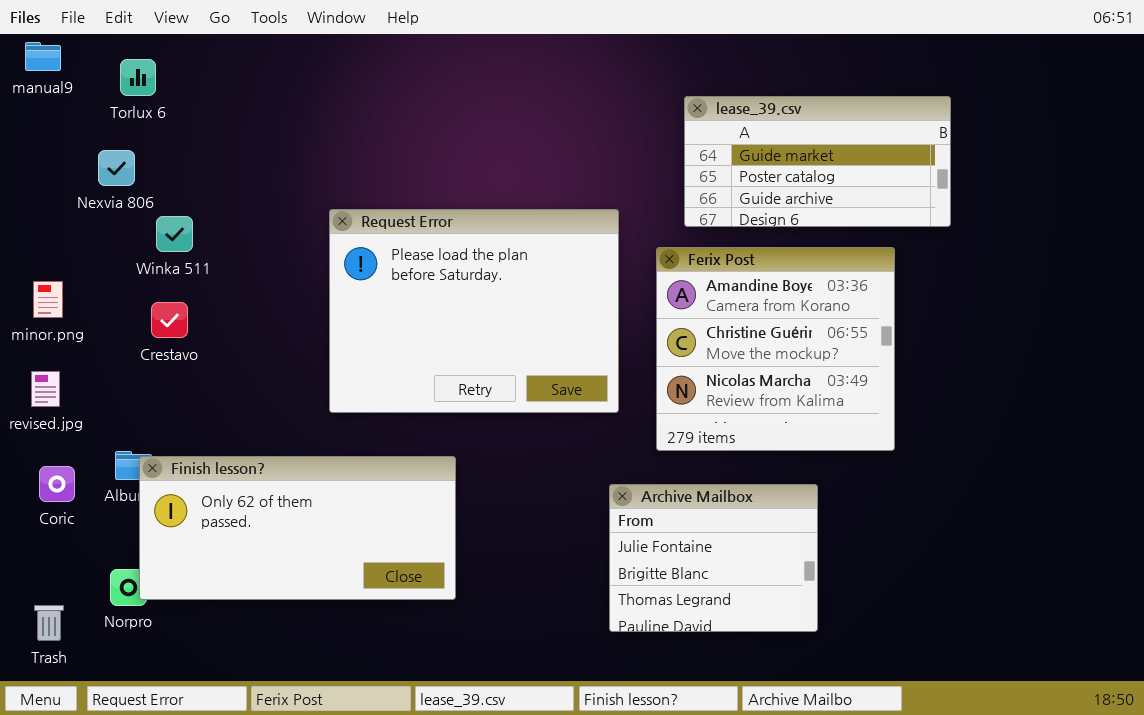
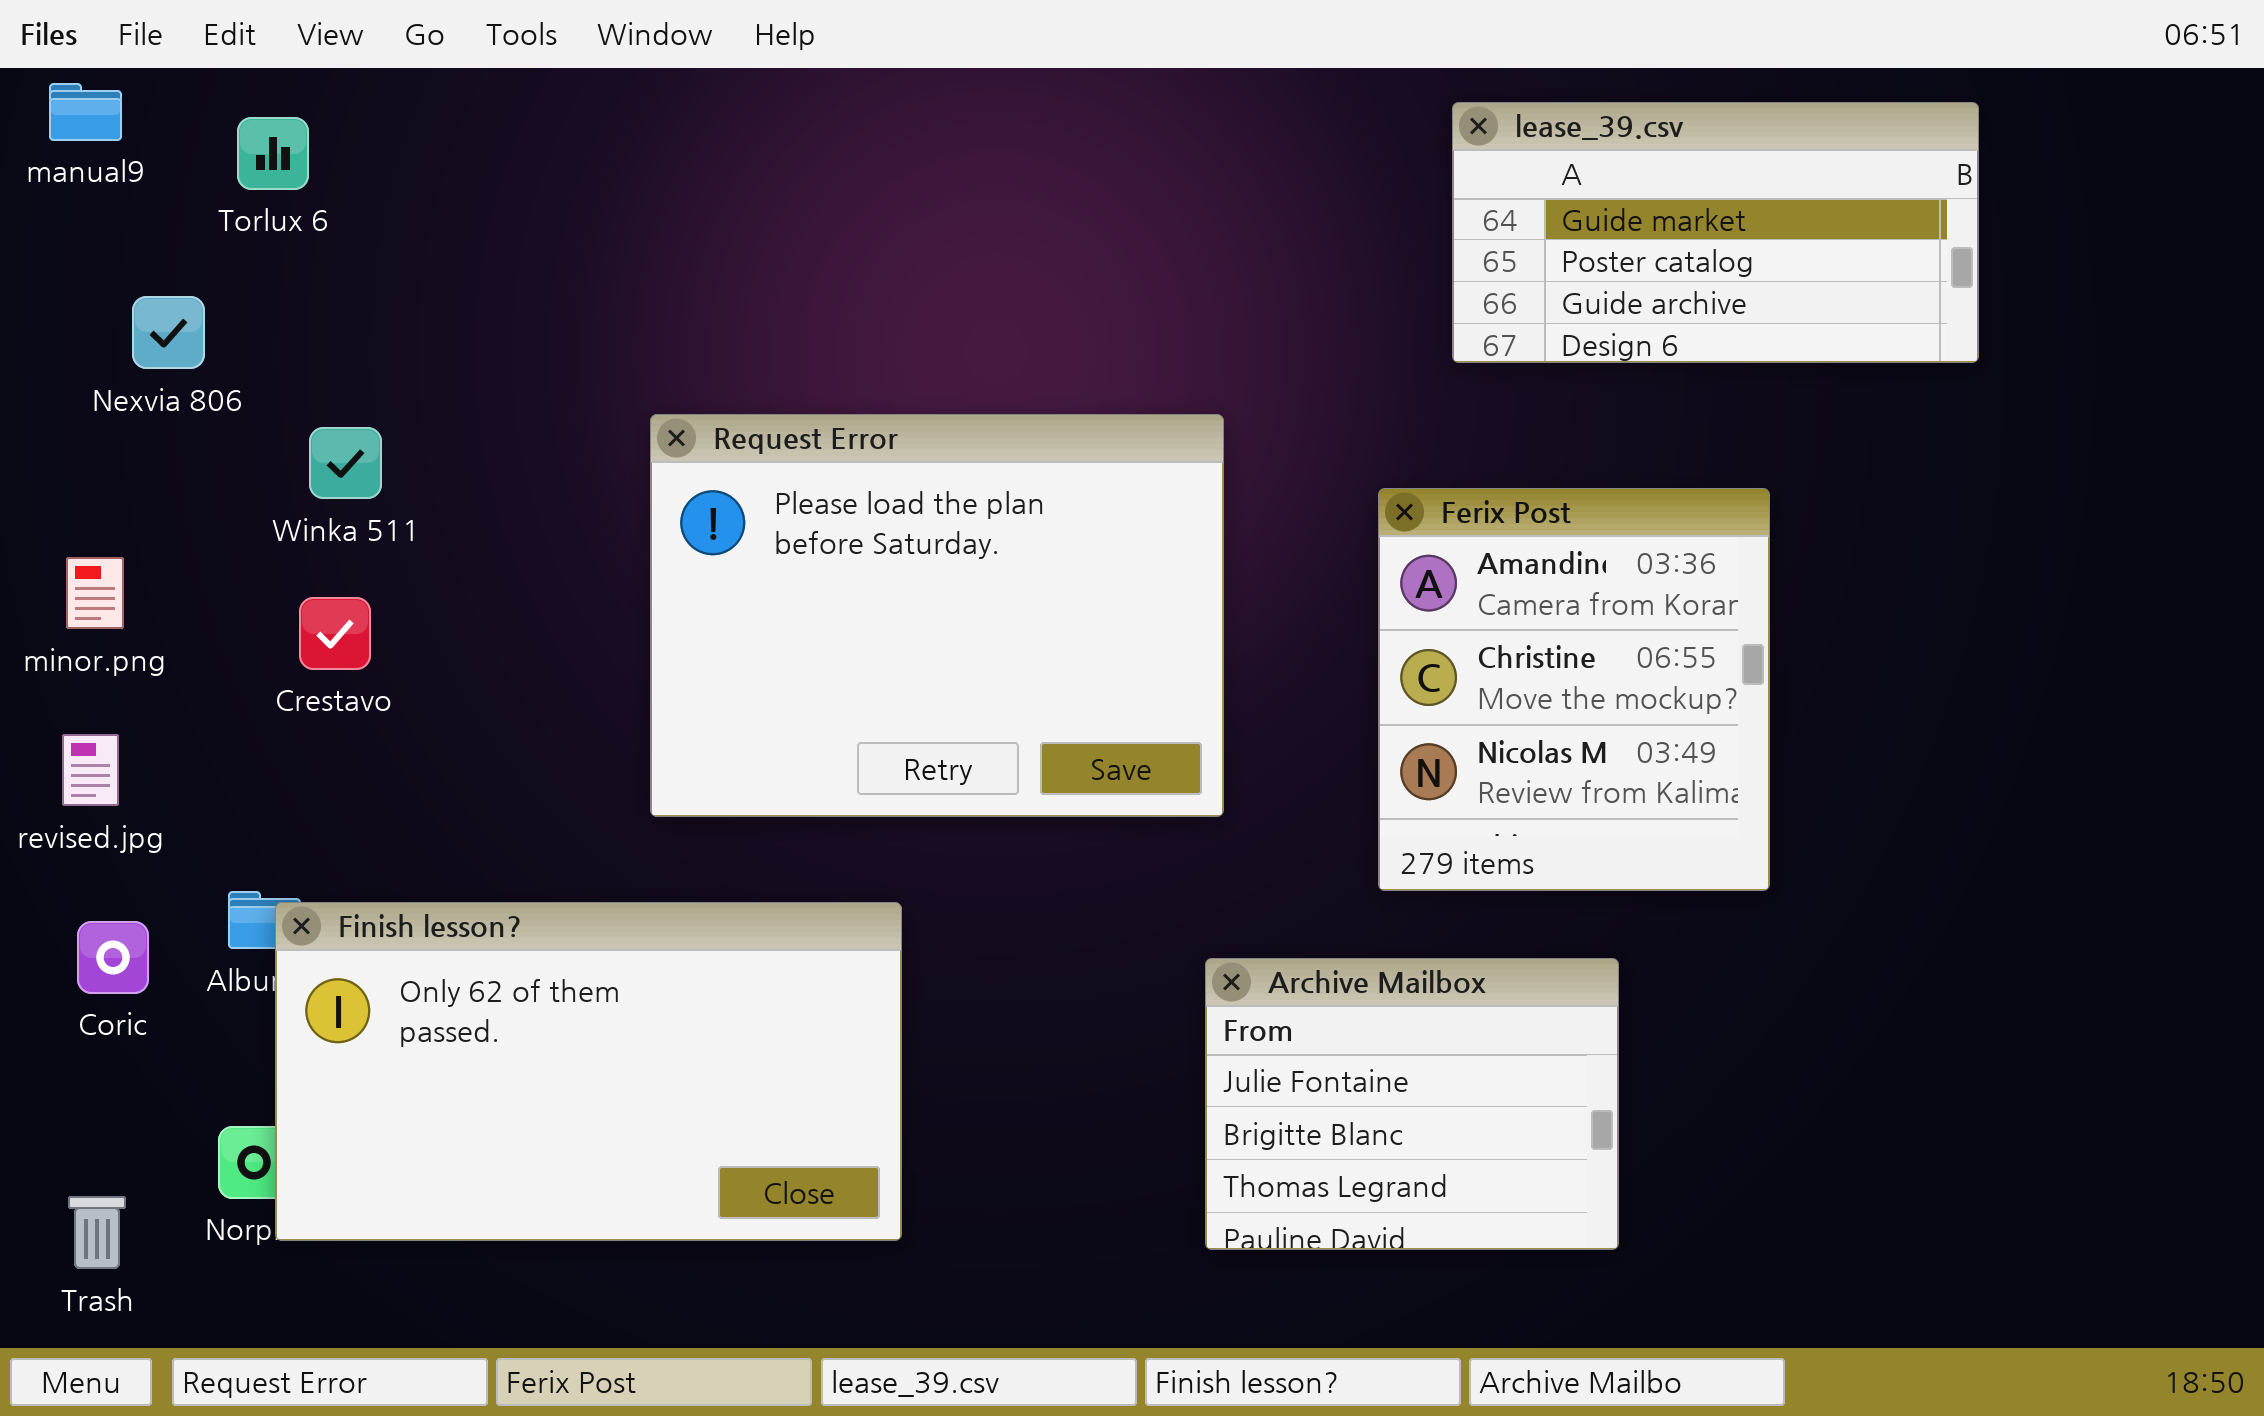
lease_39.csv: [684,96,951,227] -> [1452,102,1979,363], moved
Nexvia 806: [98,150,135,186] -> [132,296,205,369], moved
Ferix Post: [656,247,895,451] -> [1378,488,1770,891], resized
Finish lesson?: [139,456,456,600] -> [275,902,902,1241], resized

